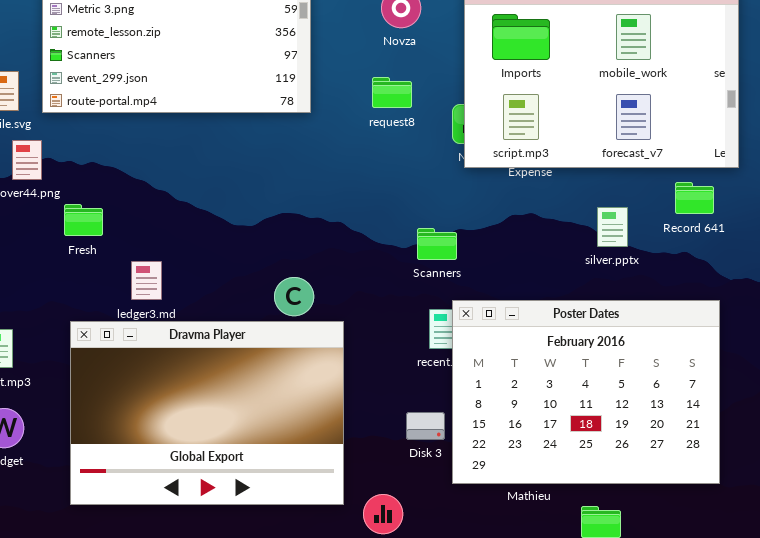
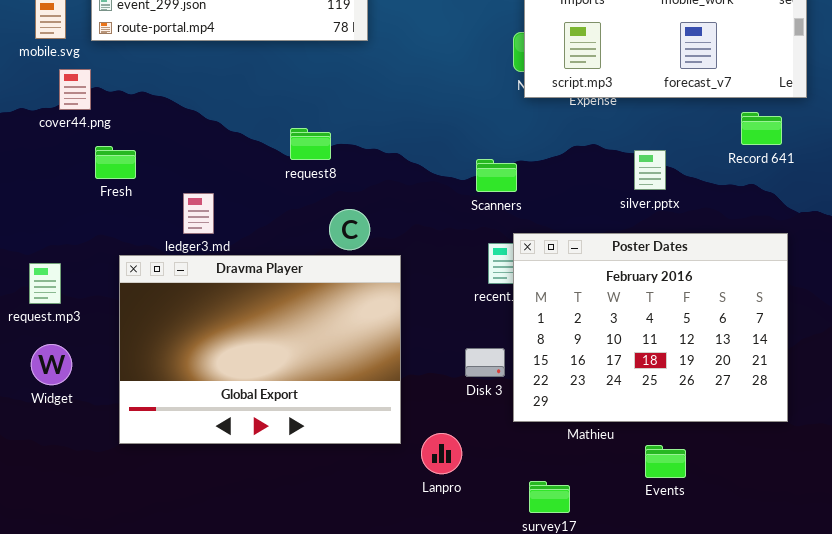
request8: [372,77,412,108] -> [290,128,331,160], moved
Fresh: [64,204,103,236] -> [95,146,136,179], moved
silver.pptx: [597,207,628,247] -> [634,150,666,190], moved

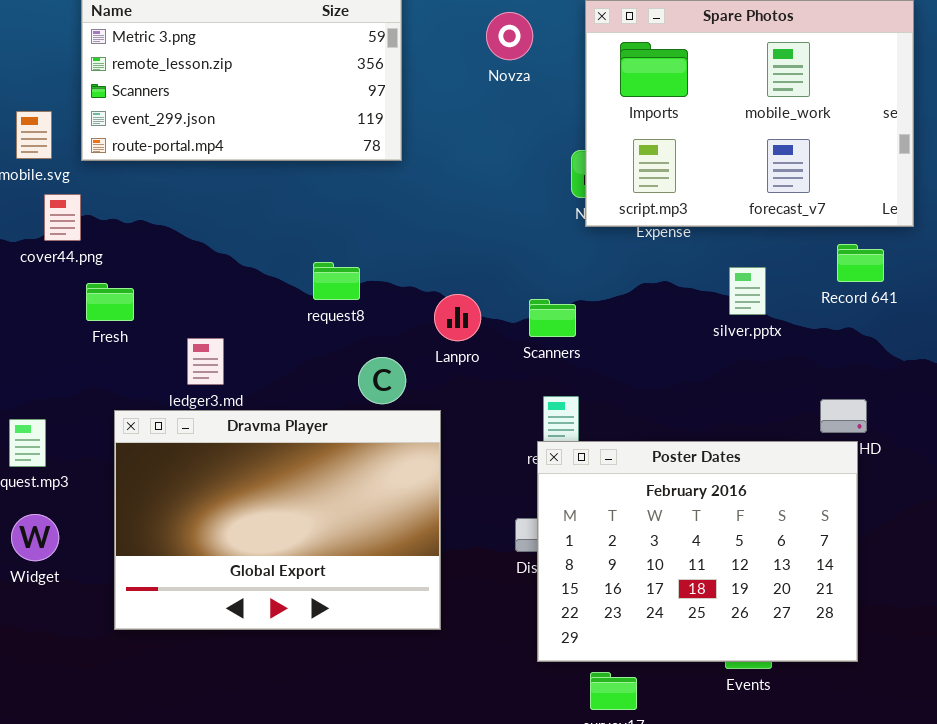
silver.pptx: [634,150,666,190] -> [729,267,766,315], moved
Poster Dates: [513,233,788,422] -> [537,441,858,662], moved
Lanpro: [421,433,462,474] -> [434,294,481,341], moved

